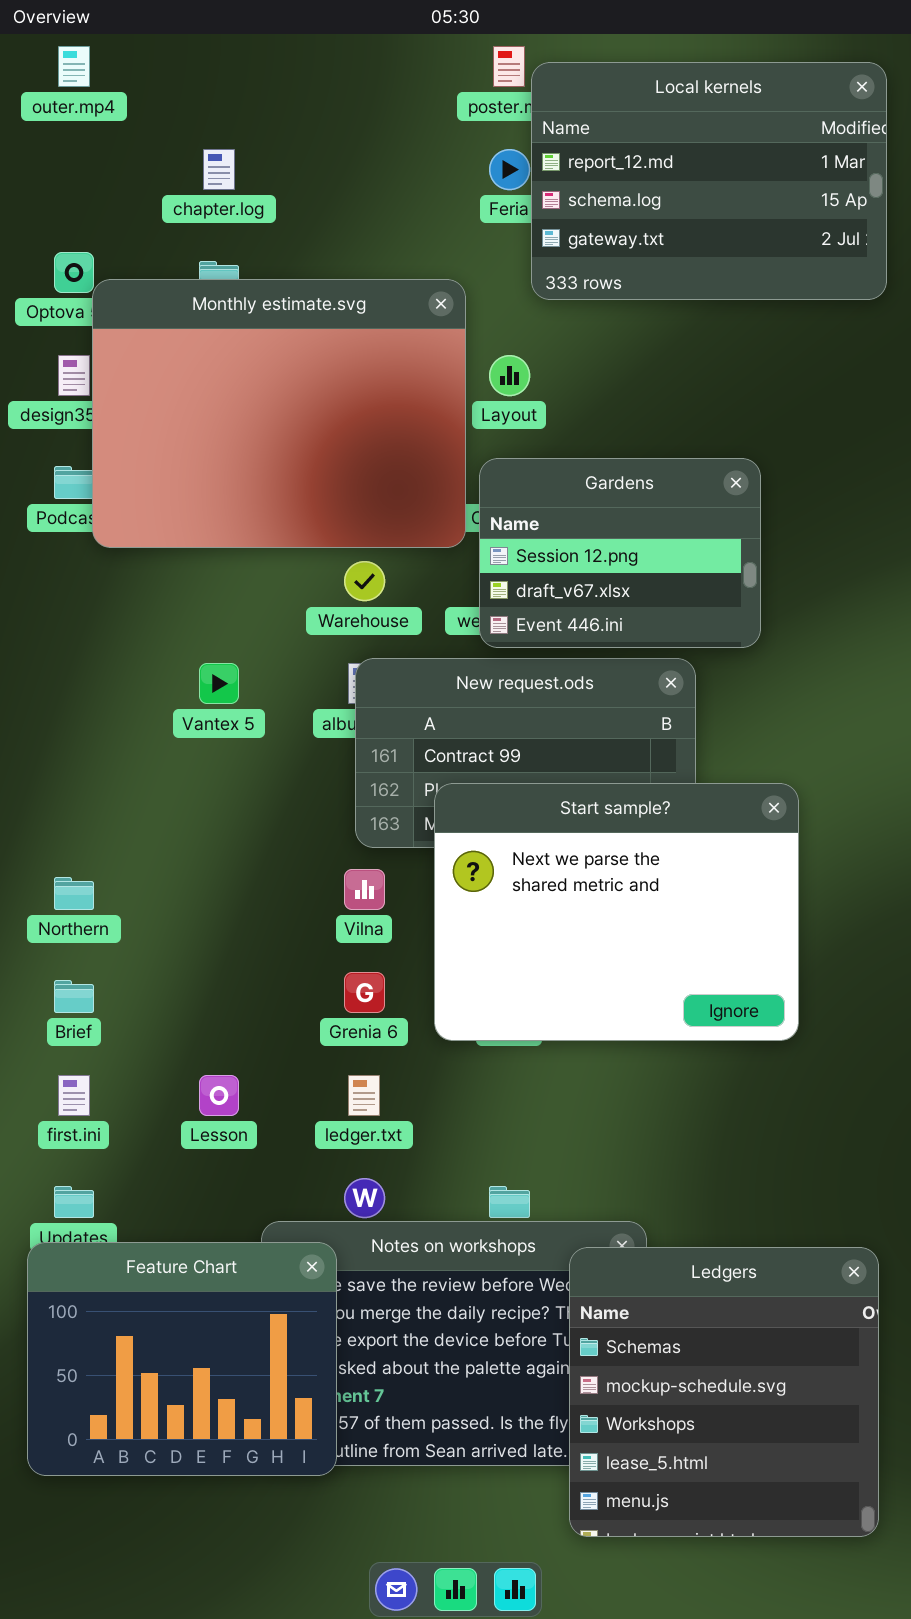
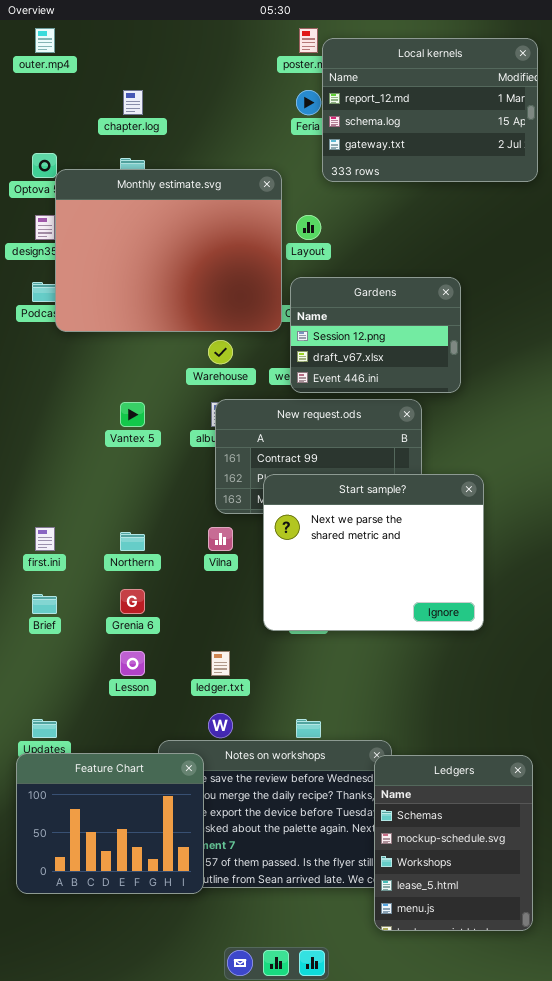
Northern: [54,877,94,910] -> [120,532,145,551], moved
Grenia 6: [344,972,385,1013] -> [120,589,145,614], moved
first.ini: [58,1075,90,1116] -> [35,527,55,551], moved
Ledgers: [569,1247,879,1537] -> [374,755,533,931], resized

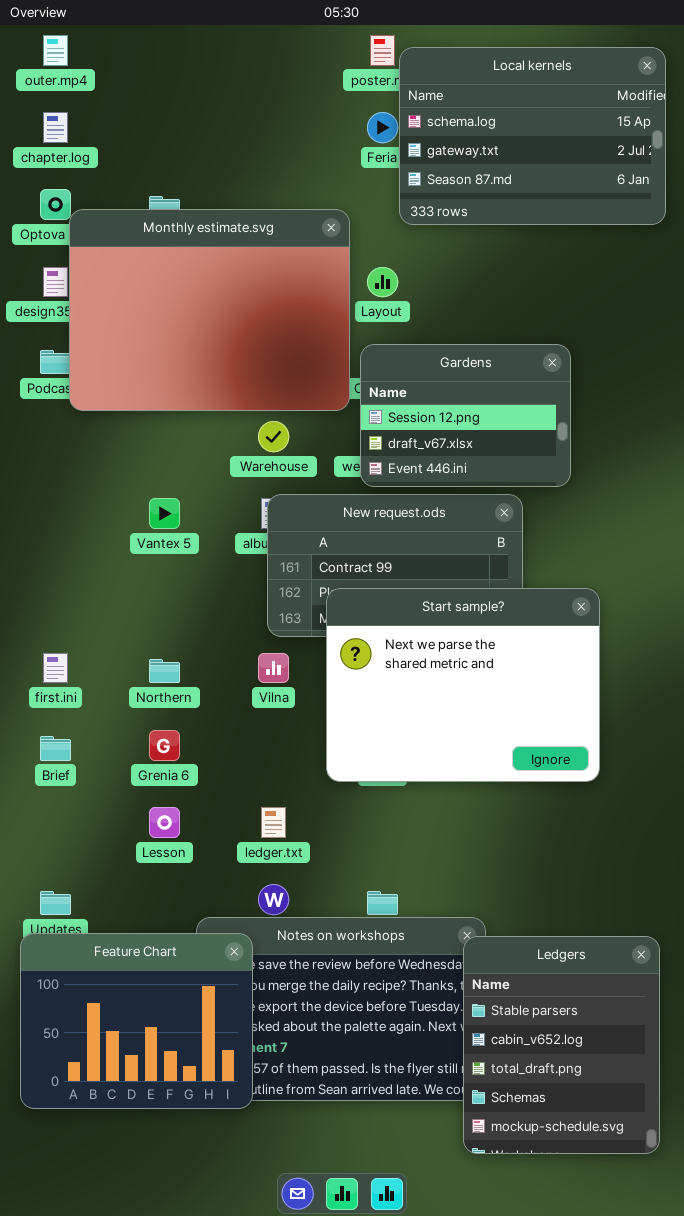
Local kernels: [322,38,538,182] -> [399,47,666,225], scrolled down 1 row
chapter.log: [123,90,143,115] -> [43,112,68,143], moved
Ledgers: [374,755,533,931] -> [463,936,660,1154], scrolled up 3 rows

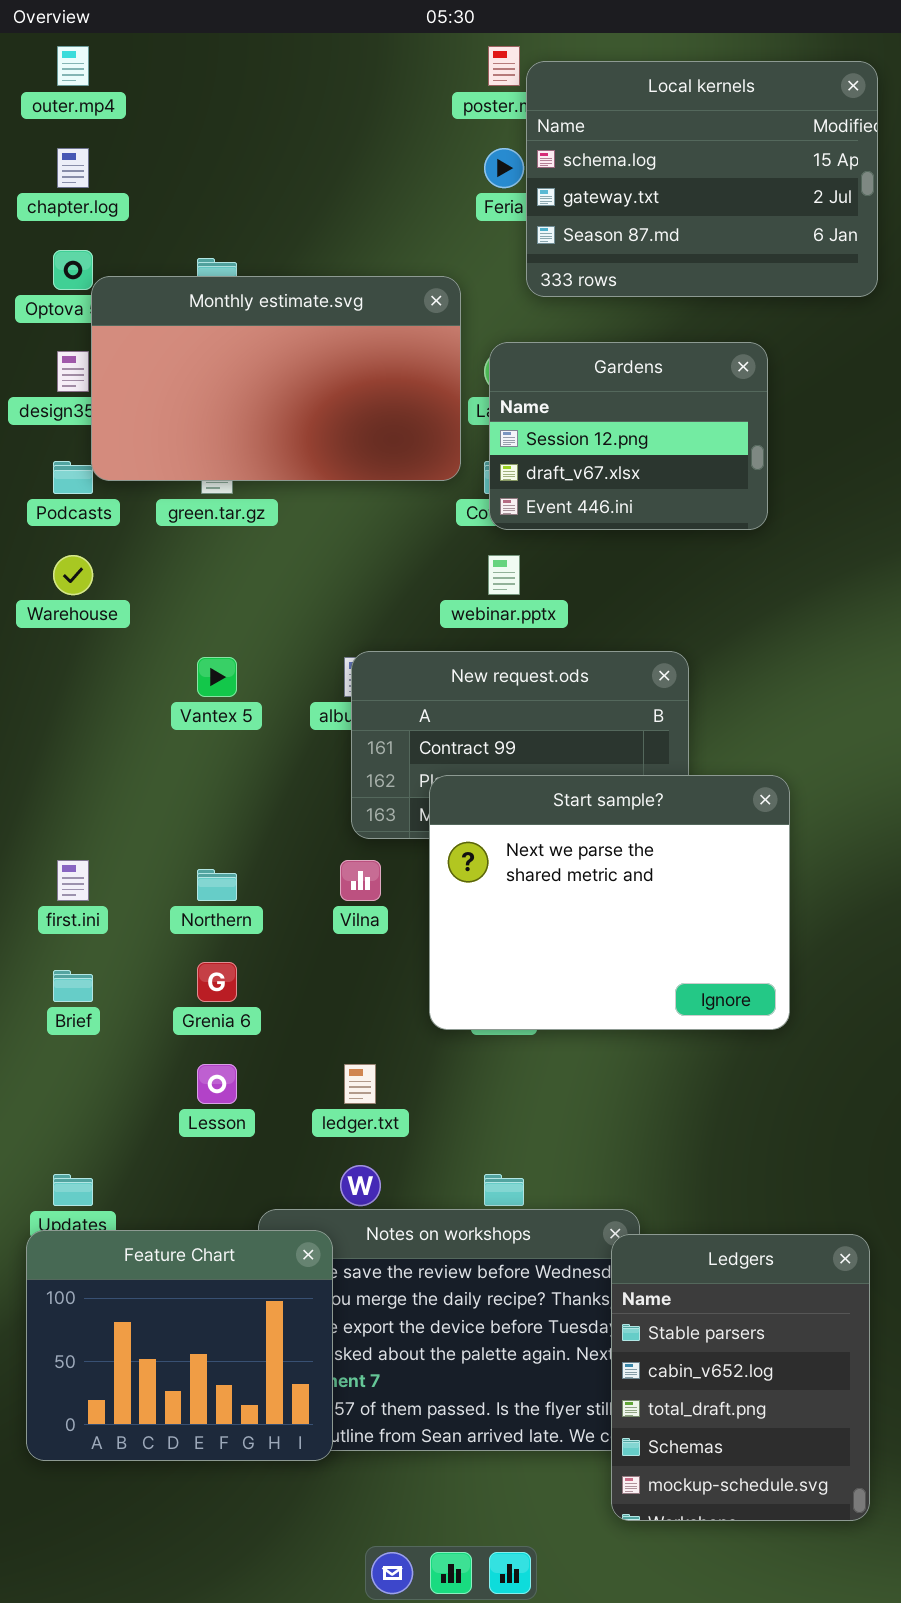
Monthly estimate.svg: [69,209,350,411] -> [91,276,461,481], resized
Gardens: [360,344,571,487] -> [489,342,768,530], moved
Warehouse: [258,421,289,452] -> [53,555,93,595], moved

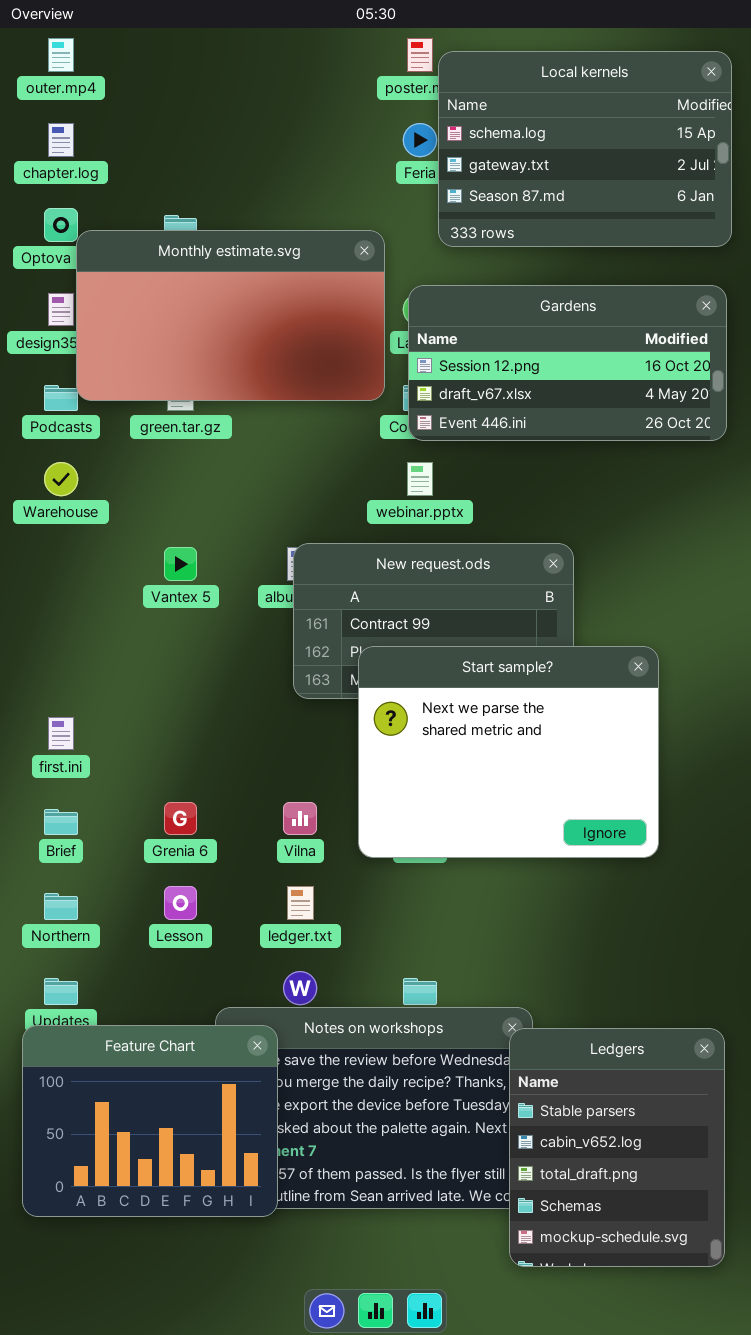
Gardens: [489,342,768,530] -> [408,285,727,441], resized
Vilna: [340,860,381,901] -> [283,802,317,835], moved
Northern: [197,869,237,901] -> [44,893,78,920], moved

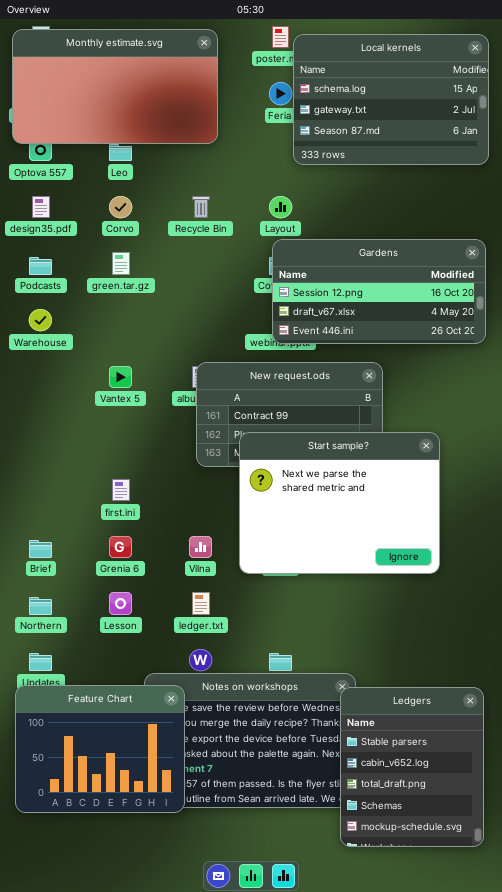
Monthly estimate.svg: [76,230,385,401] -> [12,29,218,144], moved
Gardens: [408,285,727,441] -> [272,239,486,344], moved
first.ini: [48,717,74,750] -> [112,479,130,501], moved

